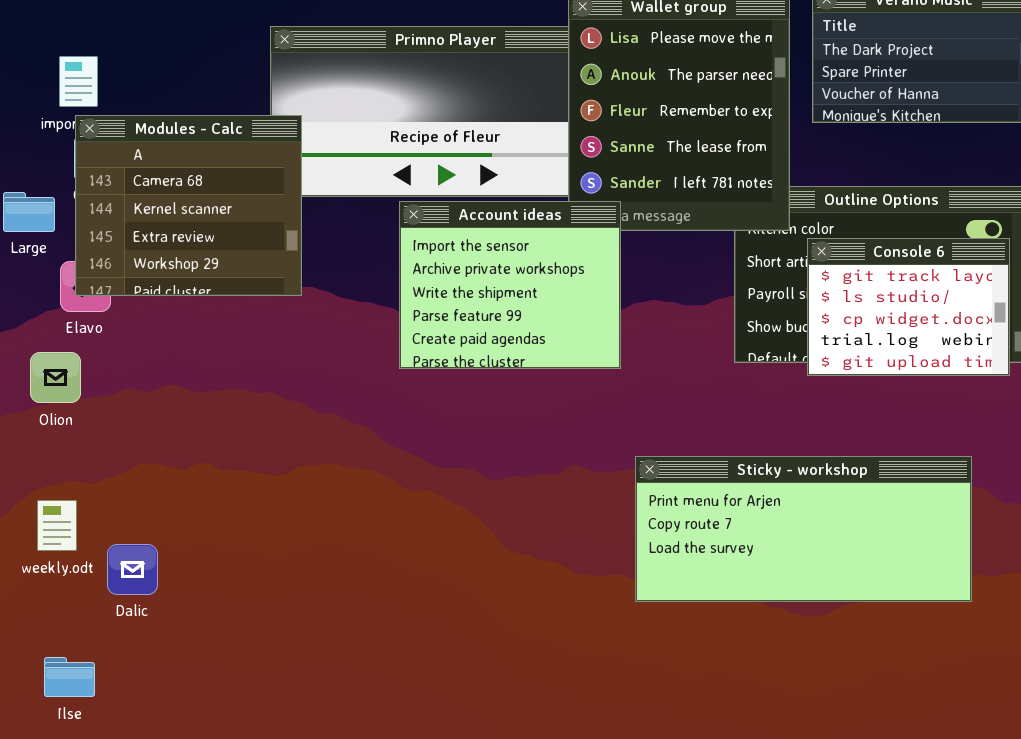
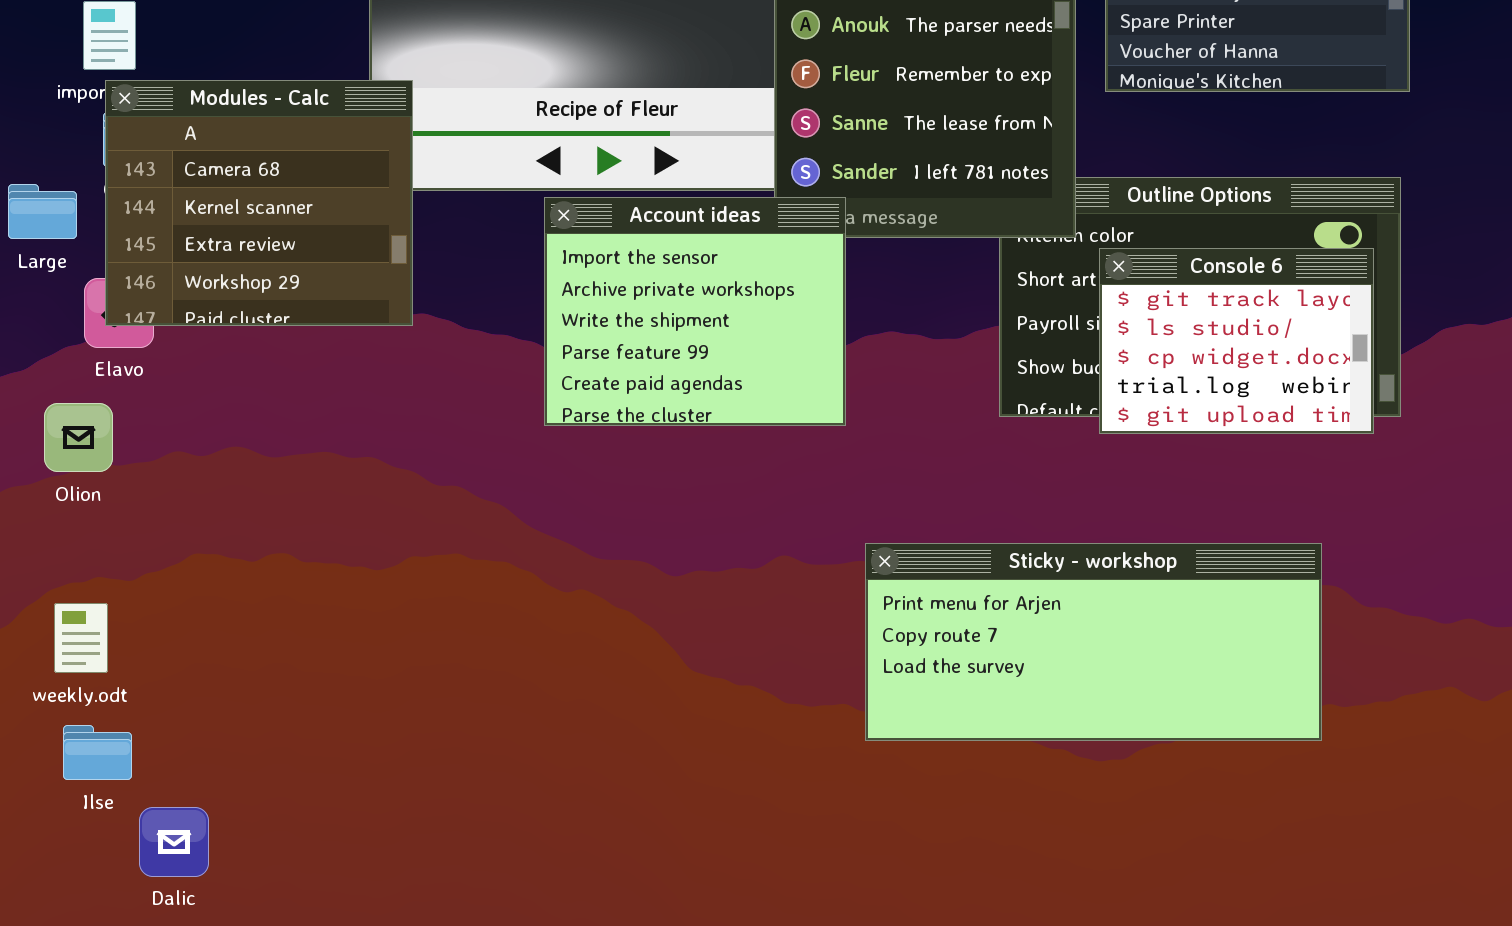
Dalic: [107,544,158,595] -> [139,807,209,877], moved
Ilse: [44,657,95,697] -> [63,725,132,780], moved

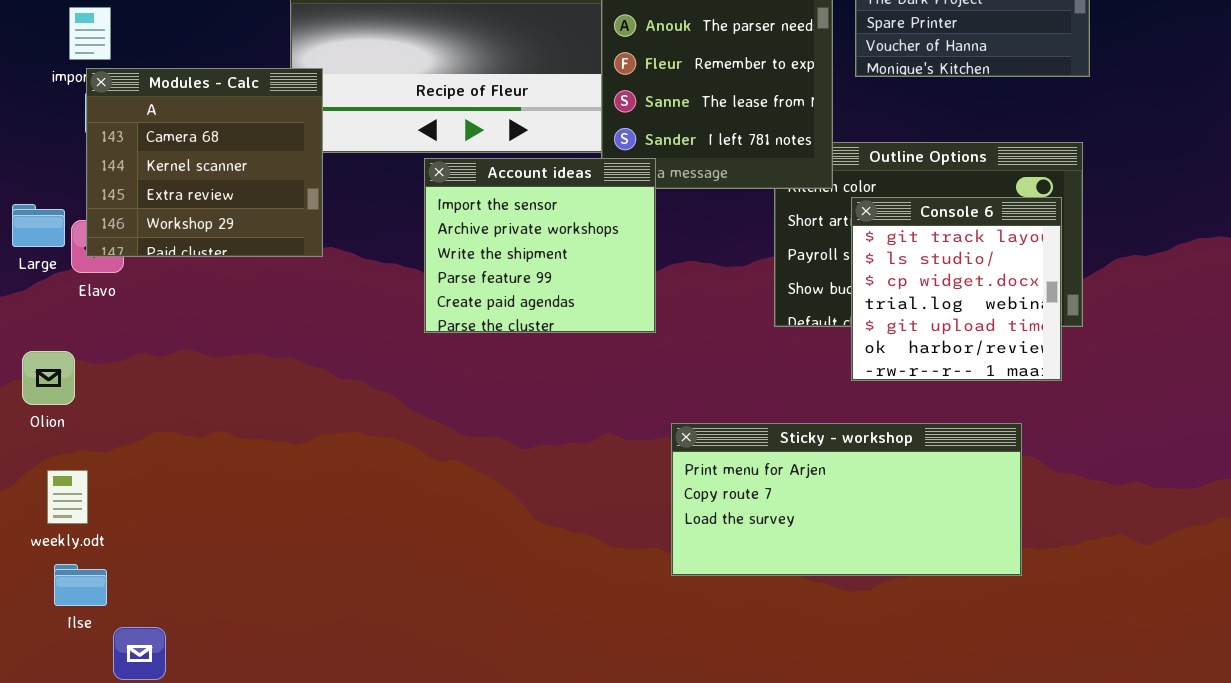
Large: [8,184,77,239] -> [12,204,65,247], moved
Console 6: [1099,248,1374,434] -> [851,197,1062,381], resized
Olion: [44,403,113,472] -> [22,351,75,405], moved

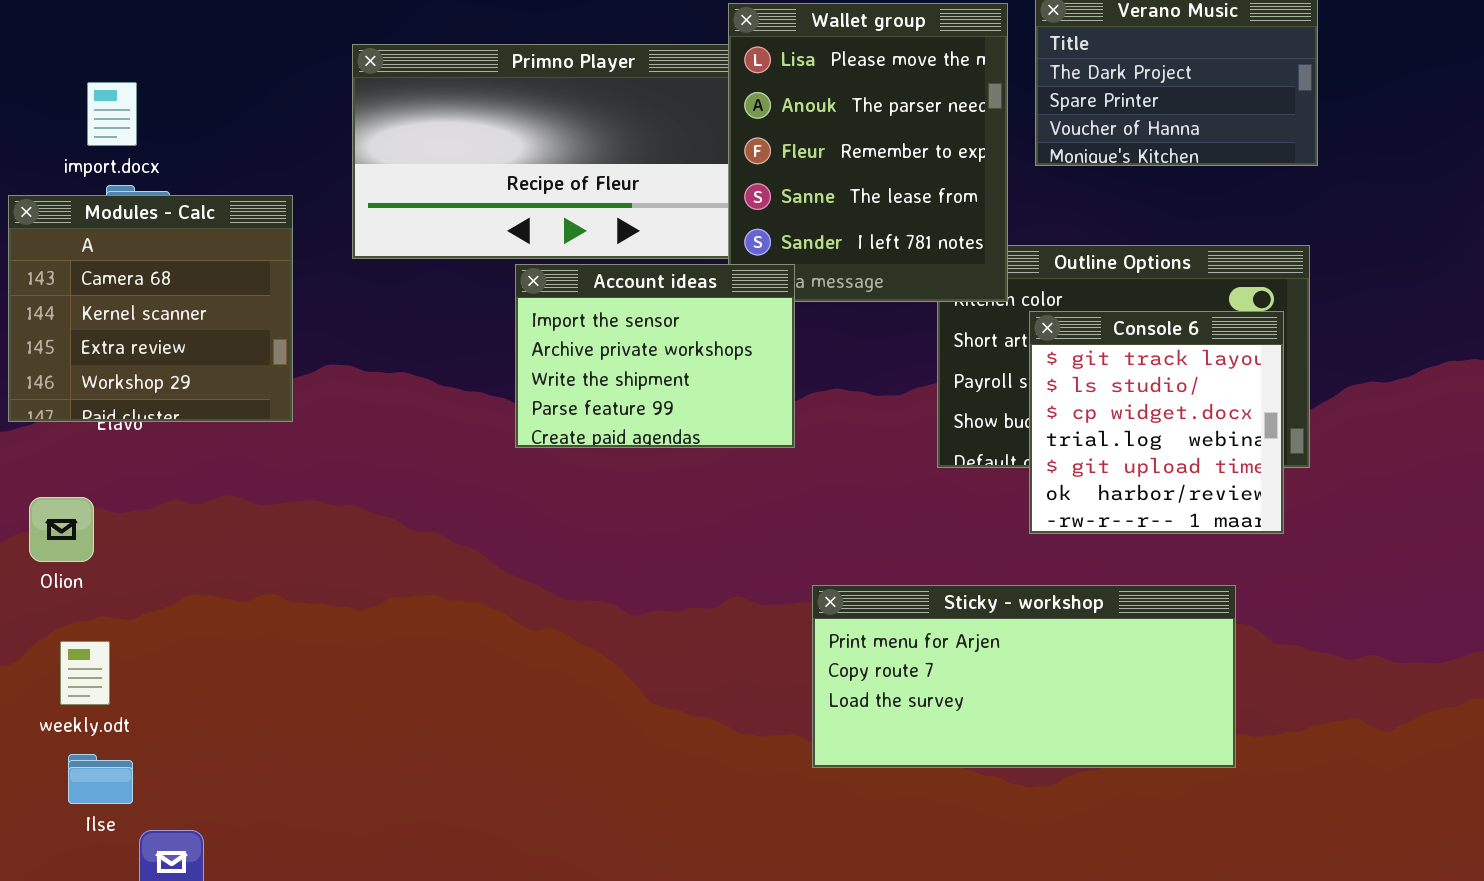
Modules - Calc: [86,68,323,257] -> [8,195,293,422], moved
Account ideas: [424,158,656,333] -> [515,264,795,448], resized

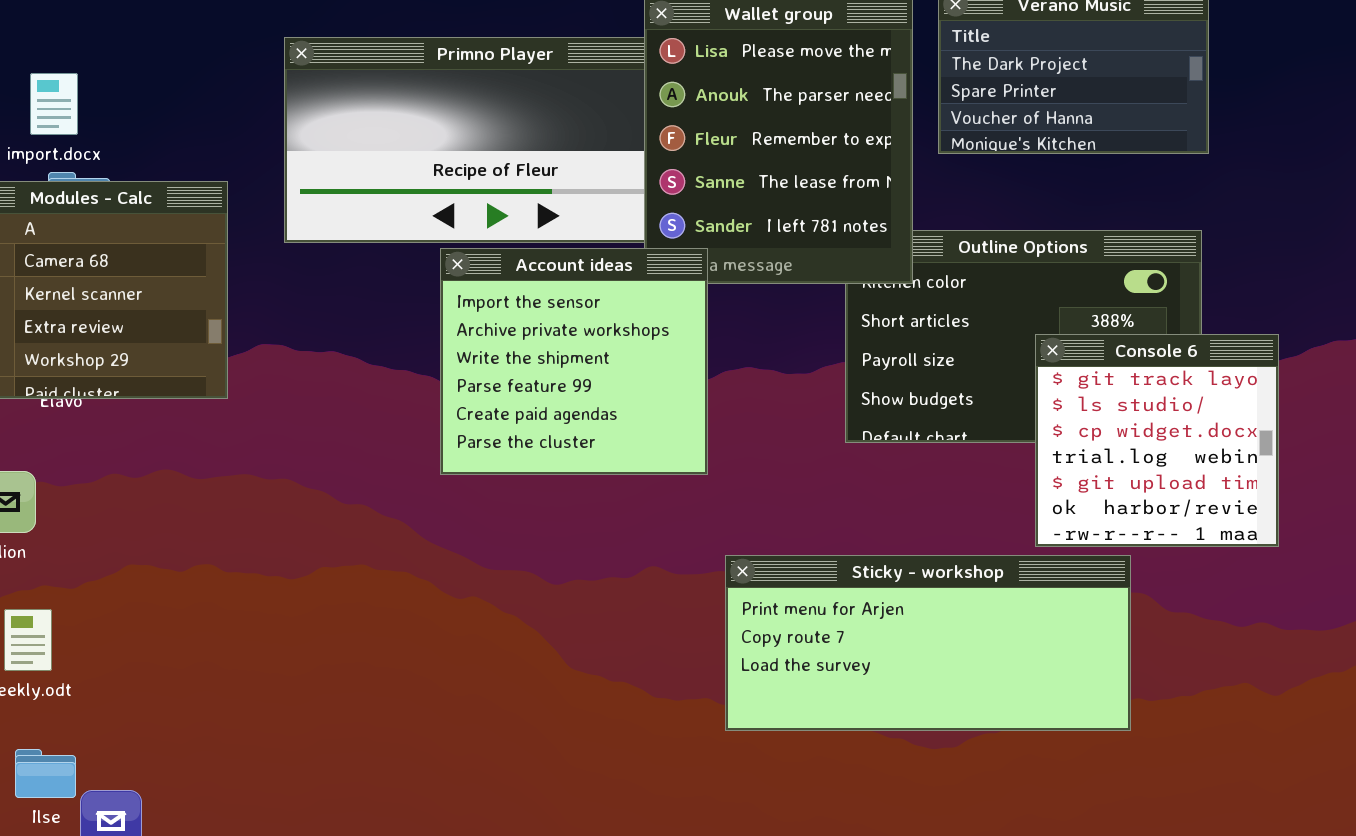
Account ideas: [515,264,795,448] -> [440,248,708,475], resized
Console 6: [1029,311,1284,534] -> [1035,334,1279,547], moved
Ilse: [68,754,133,804] -> [15,749,76,798], moved

